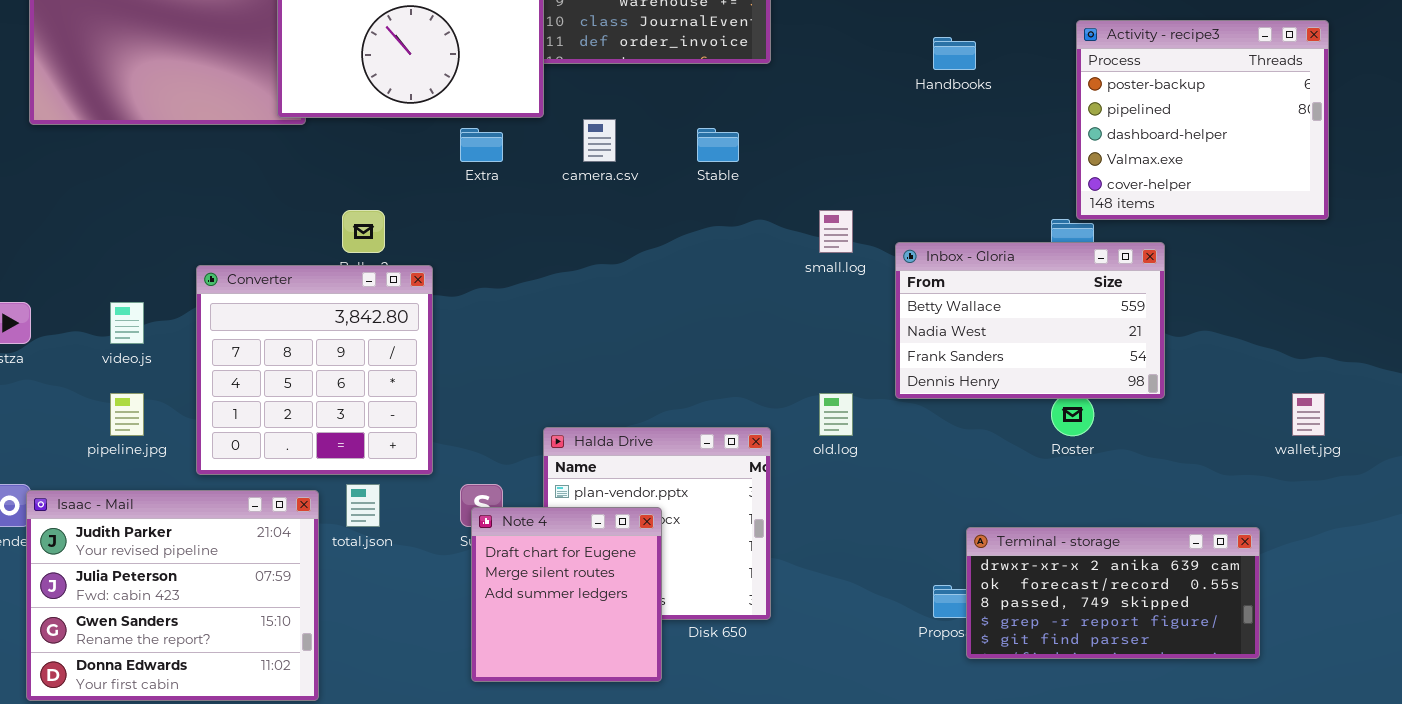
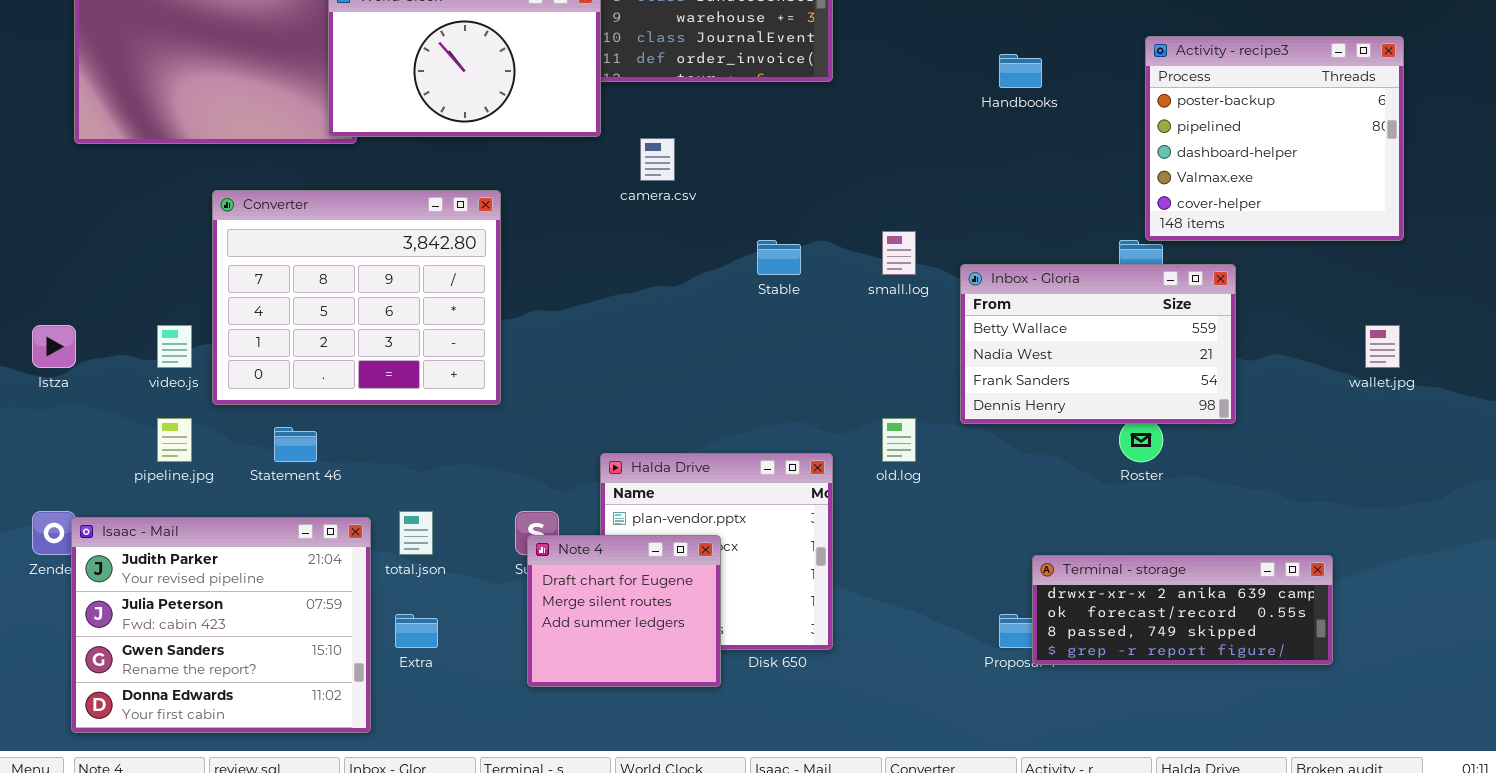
Extra: [460,128,503,162] -> [395,614,438,648], moved
Stable: [697,128,739,162] -> [757,240,801,275], moved
Converter: [196,265,433,475] -> [212,190,501,405], moved, resized
wallet.jpg: [1292,393,1325,436] -> [1365,325,1400,368], moved
Note 4: [471,507,662,682] -> [527,535,721,687], resized
Terminal - storage: [966,527,1260,659] -> [1032,555,1333,665], resized

